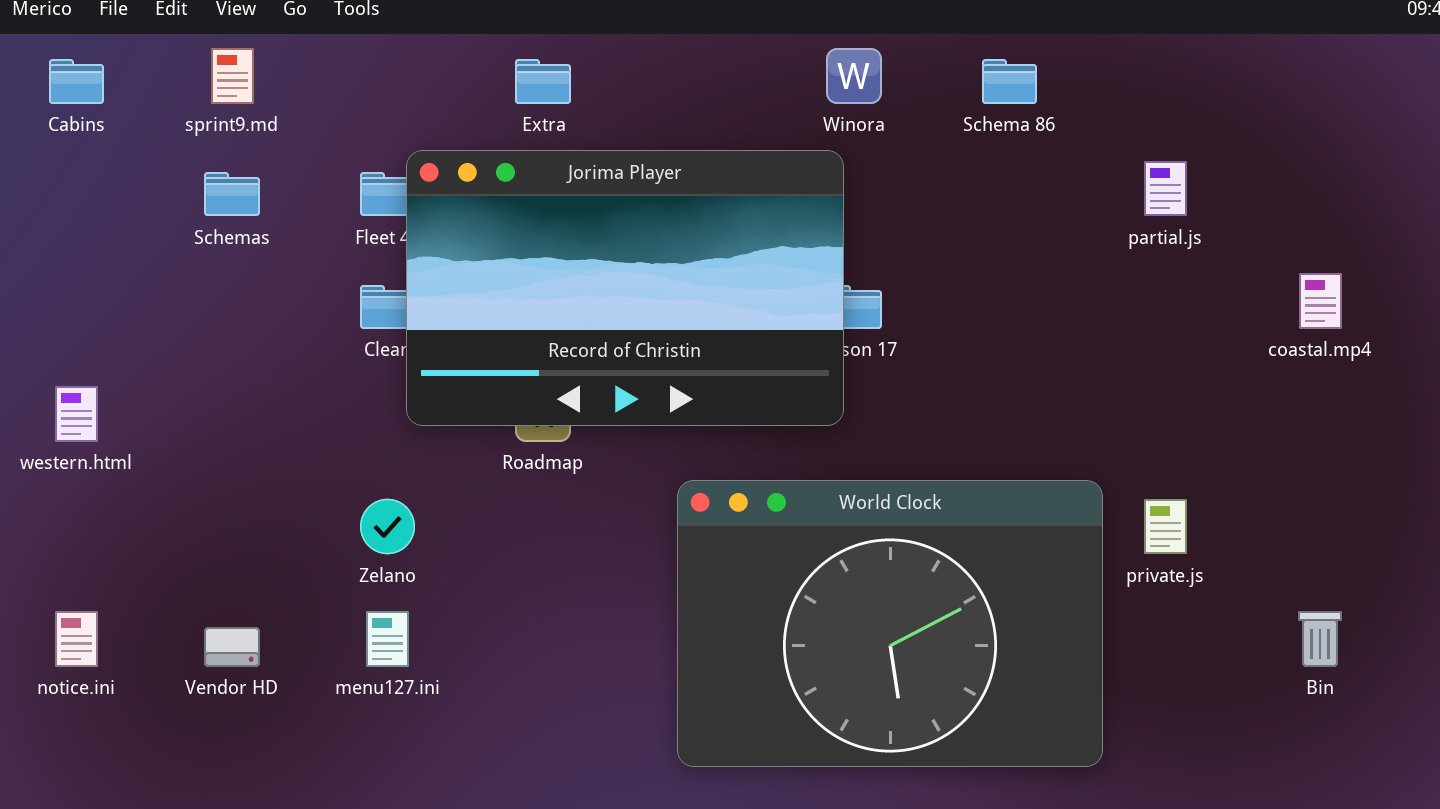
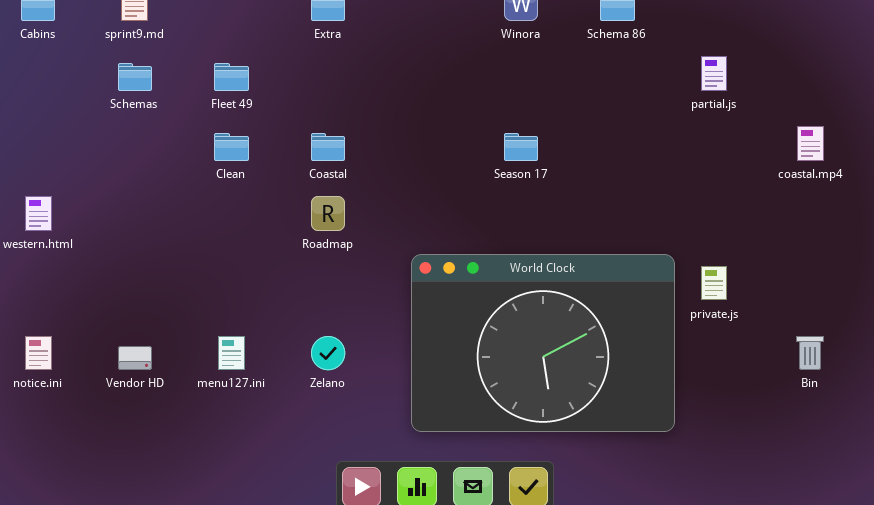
Jorima Player: [406,150,844,426] -> none, closed
Zelano: [360,499,415,554] -> [311,336,345,370], moved

